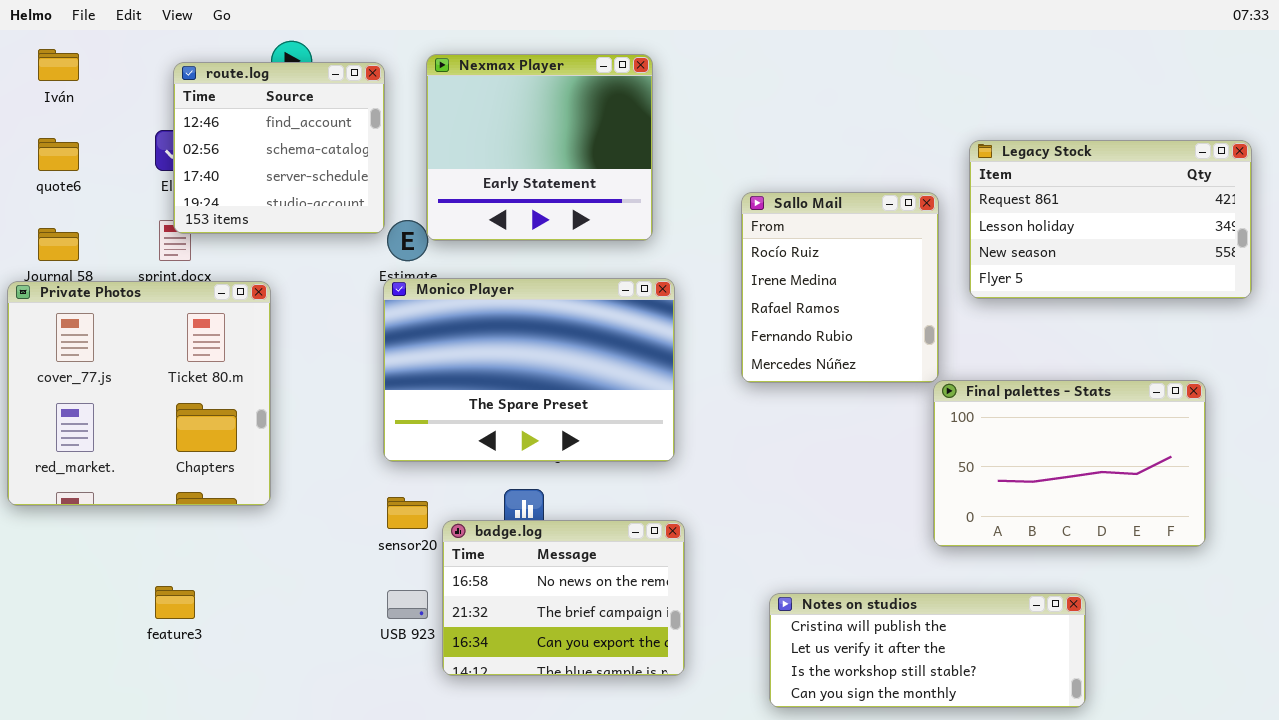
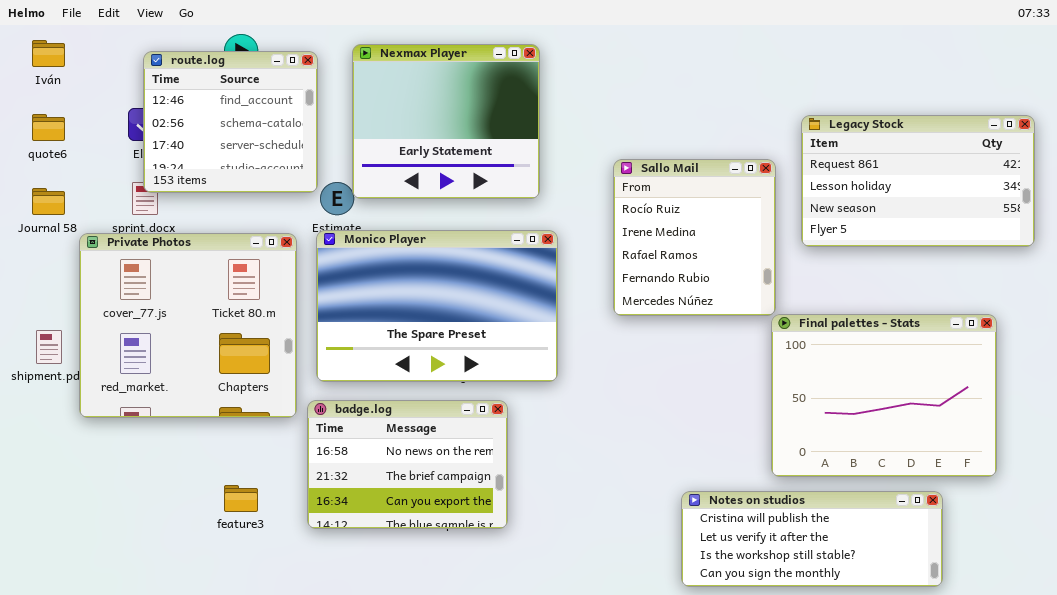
Private Photos: [7,281,271,506] -> [79,233,297,418], moved
Final palettes - Stats: [933,380,1206,547] -> [771,314,997,477], resized
badge.log: [442,520,685,676] -> [307,400,508,529], moved
feature3: [155,586,195,619] -> [224,485,258,512], moved
Notes on studios: [769,593,1086,708] -> [681,491,943,587], moved

